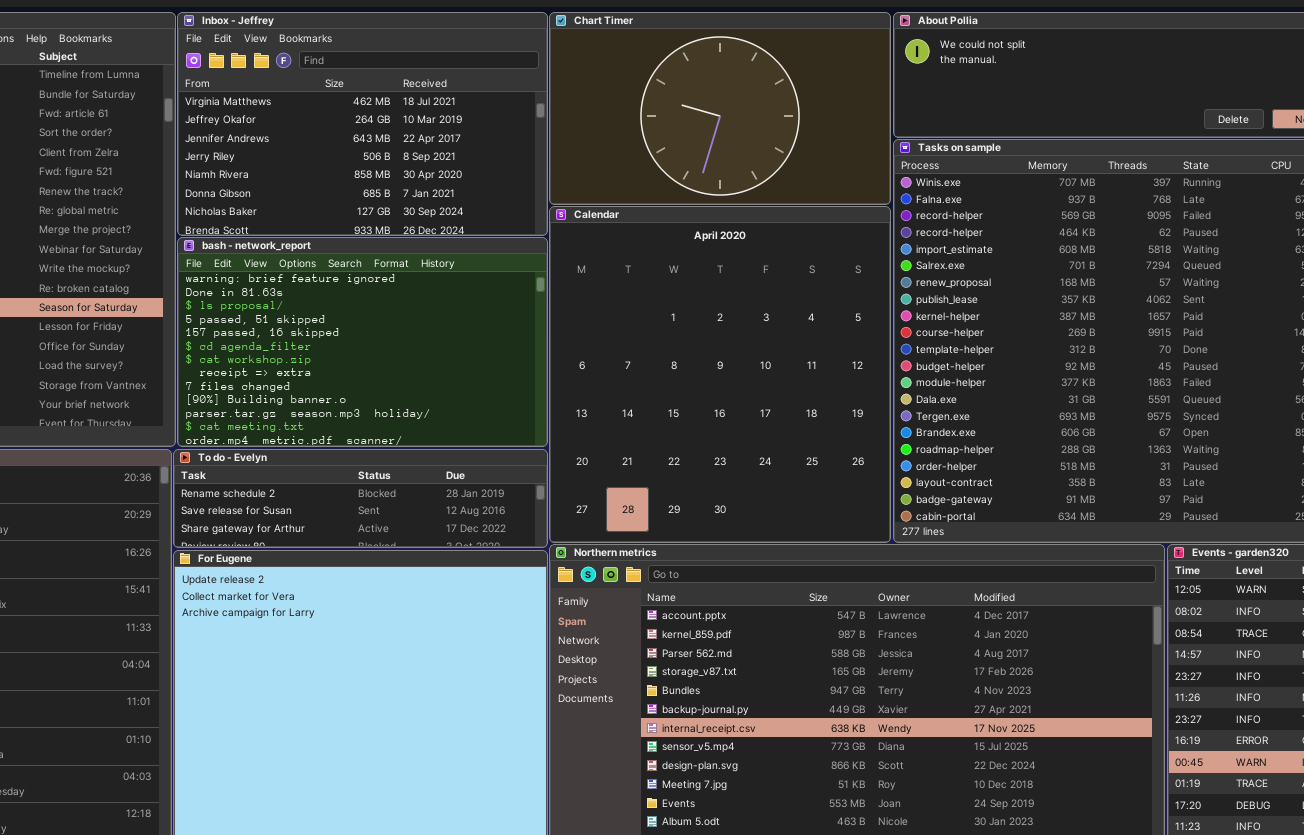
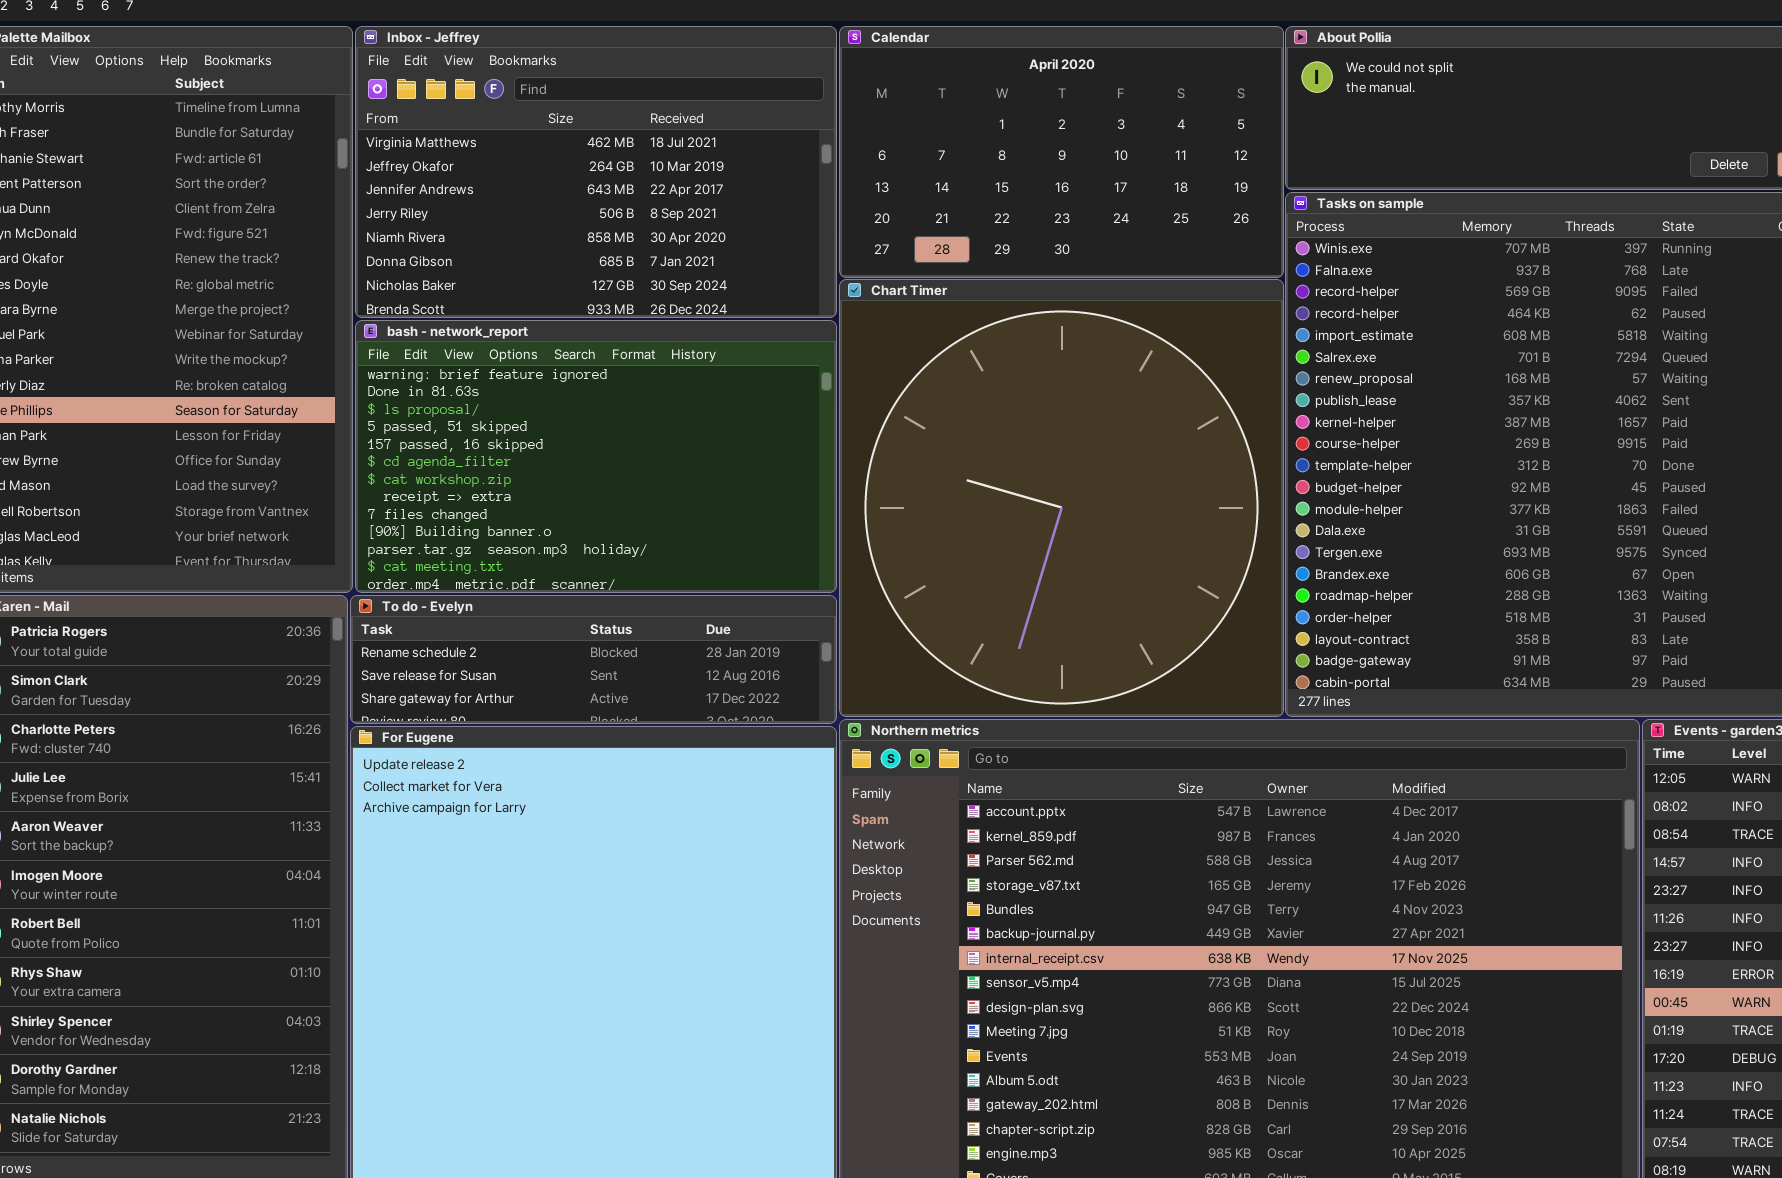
Chart Timer: [549,12,891,205] -> [839,279,1284,717], moved, resized
Calendar: [549,206,891,543] -> [839,26,1284,278], moved, resized

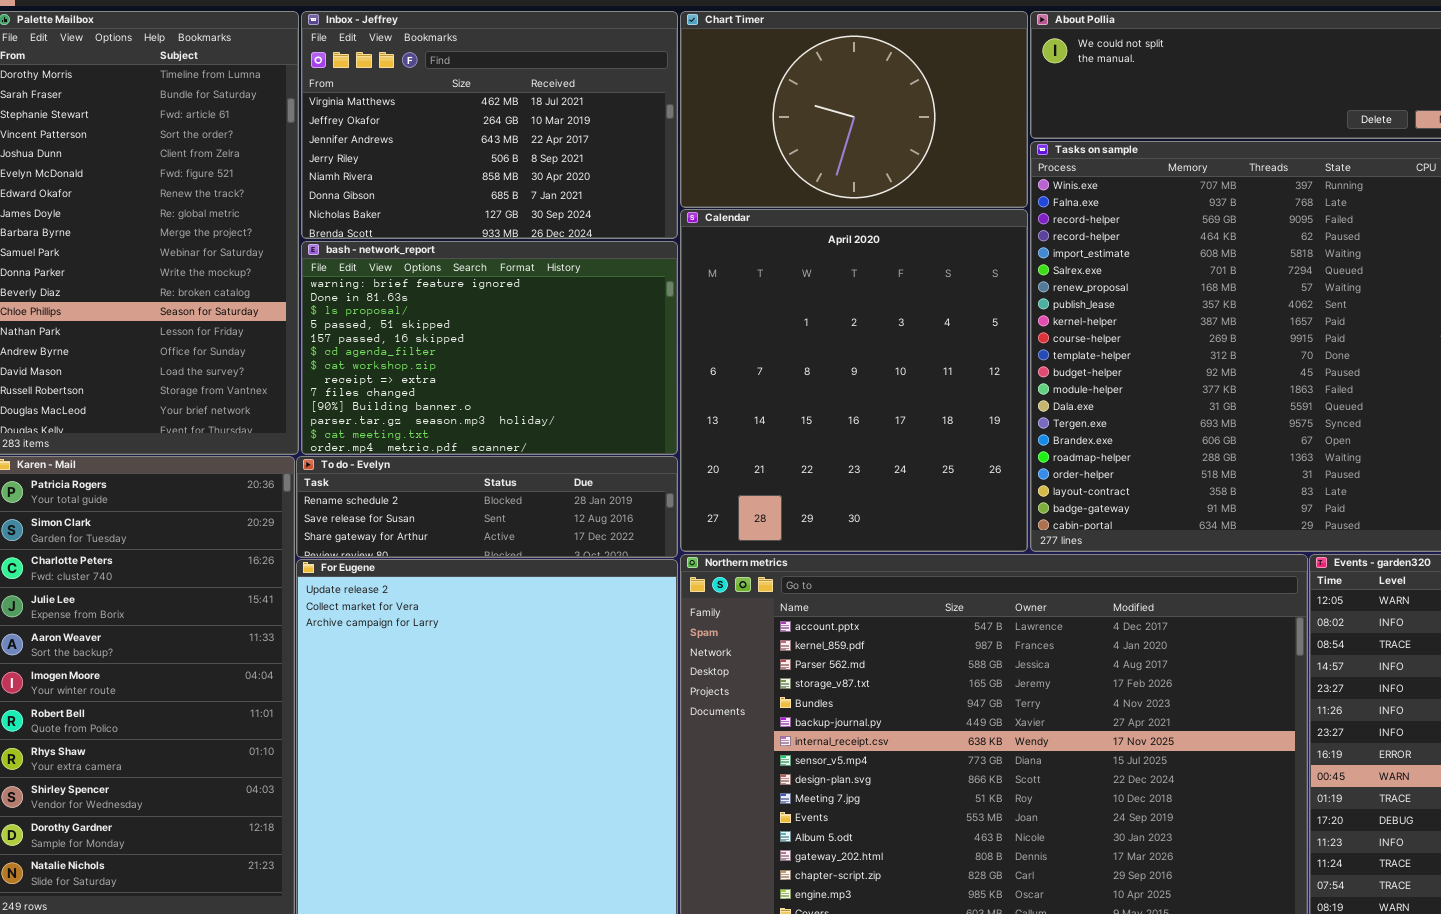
Calendar: [839,26,1284,278] -> [680,209,1028,552], moved, resized
Chart Timer: [839,279,1284,717] -> [680,11,1028,208], moved, resized

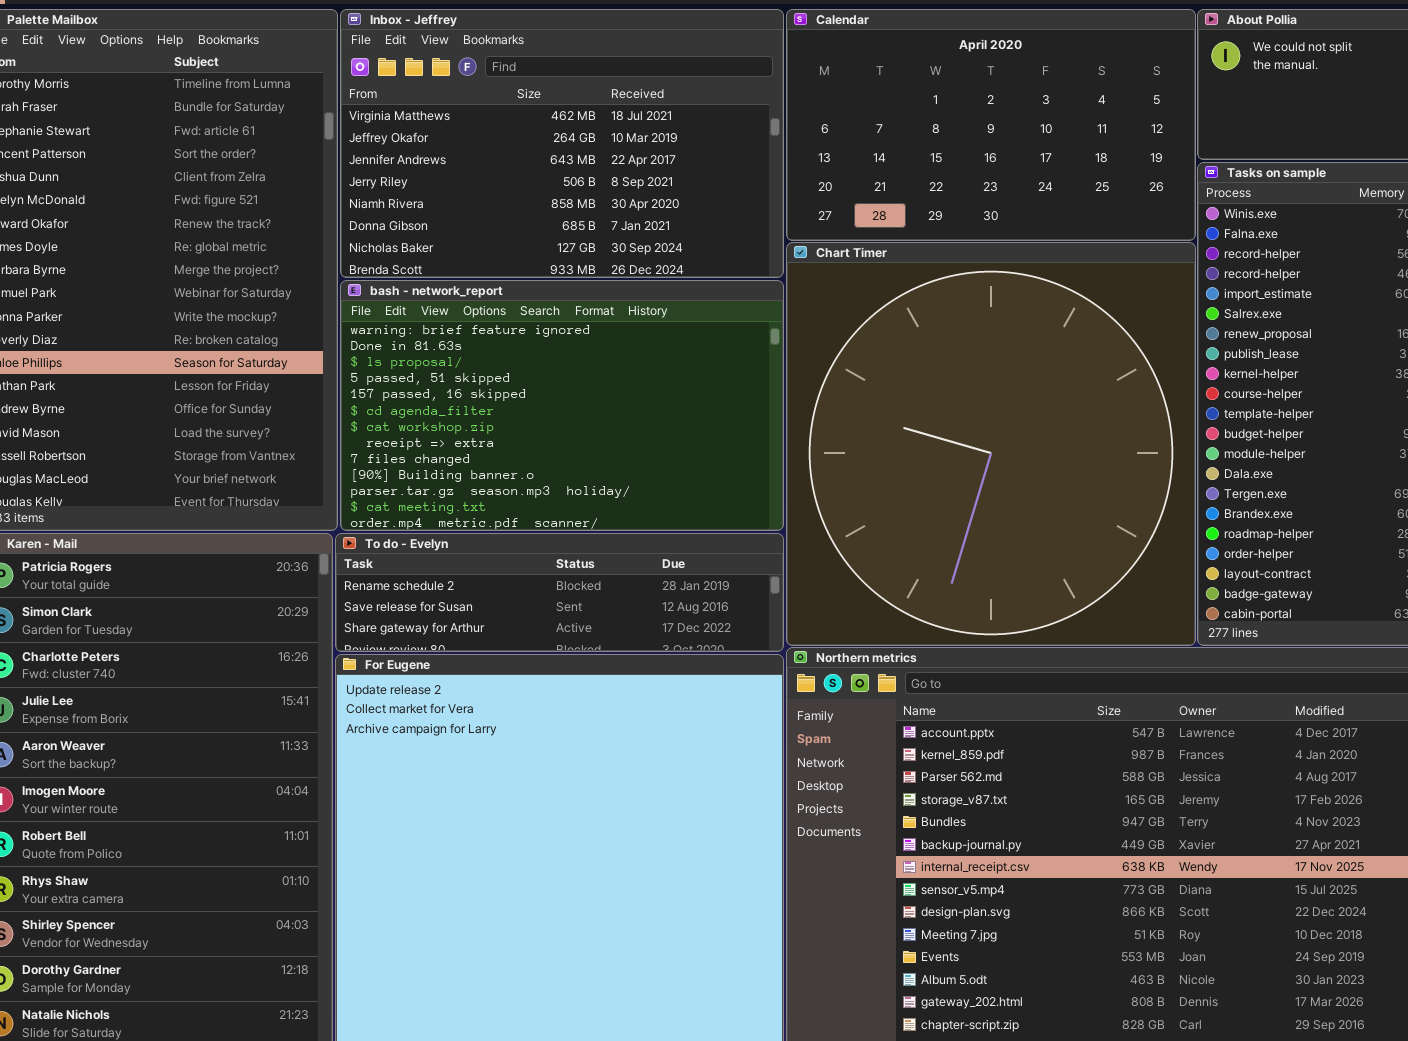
Chart Timer: [680,11,1028,208] -> [786,242,1196,646], moved, resized
Calendar: [680,209,1028,552] -> [786,9,1196,241], moved, resized

